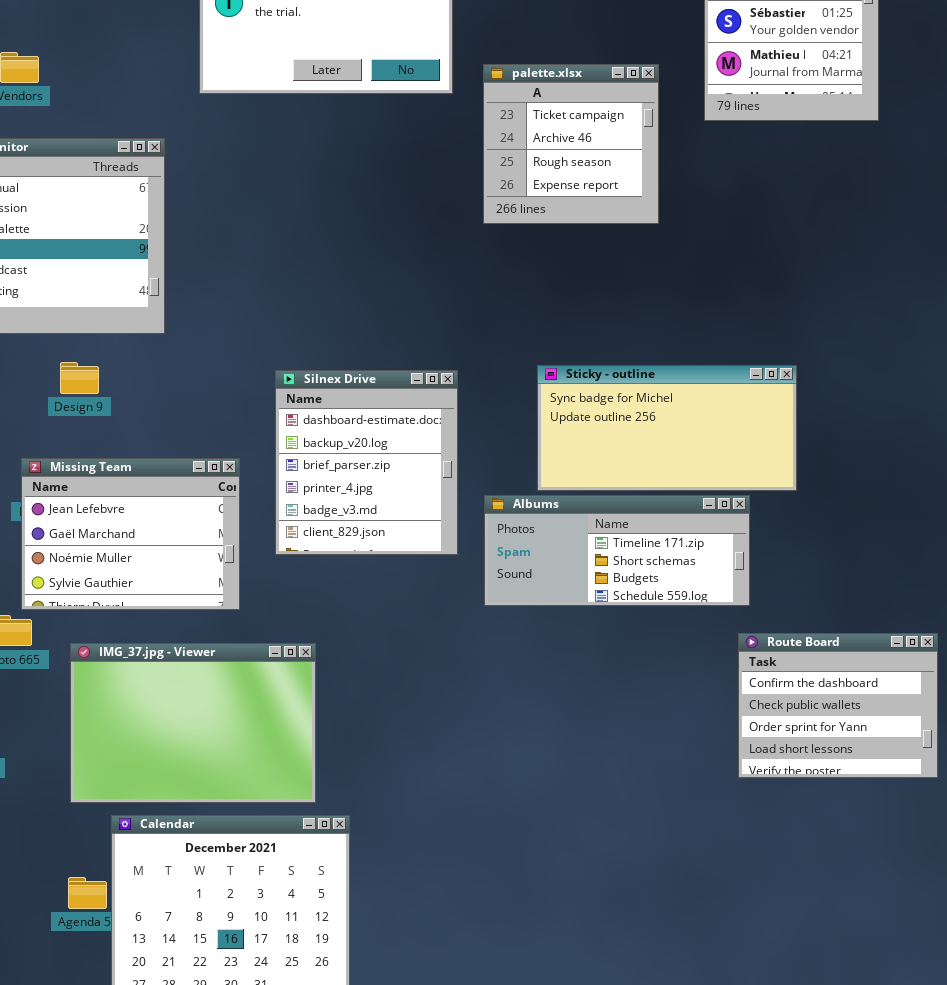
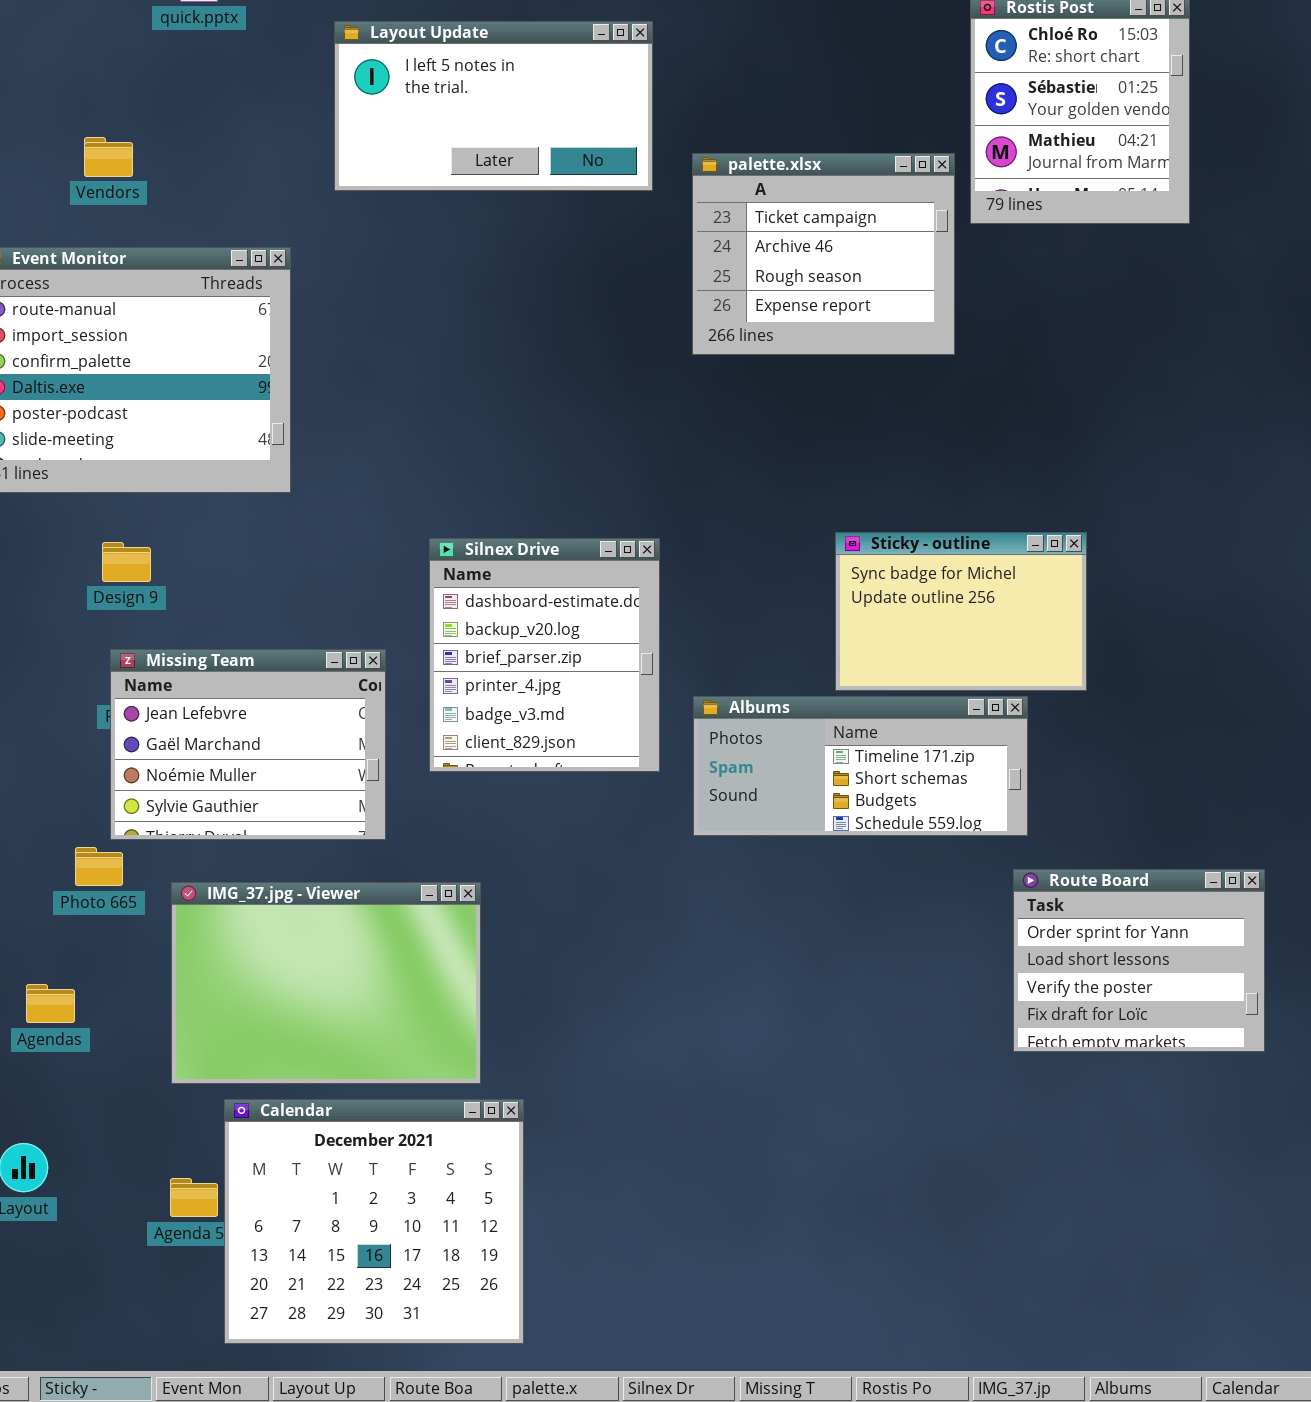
palette.xlsx: [483,64,659,224] -> [692,153,955,355], resized
Design 9: [60,362,99,394] -> [102,542,151,582], moved
Sticky - outline: [537,365,797,491] -> [835,532,1087,691], resized
Route Board: [738,633,938,778] -> [1013,869,1265,1052], scrolled down 2 rows

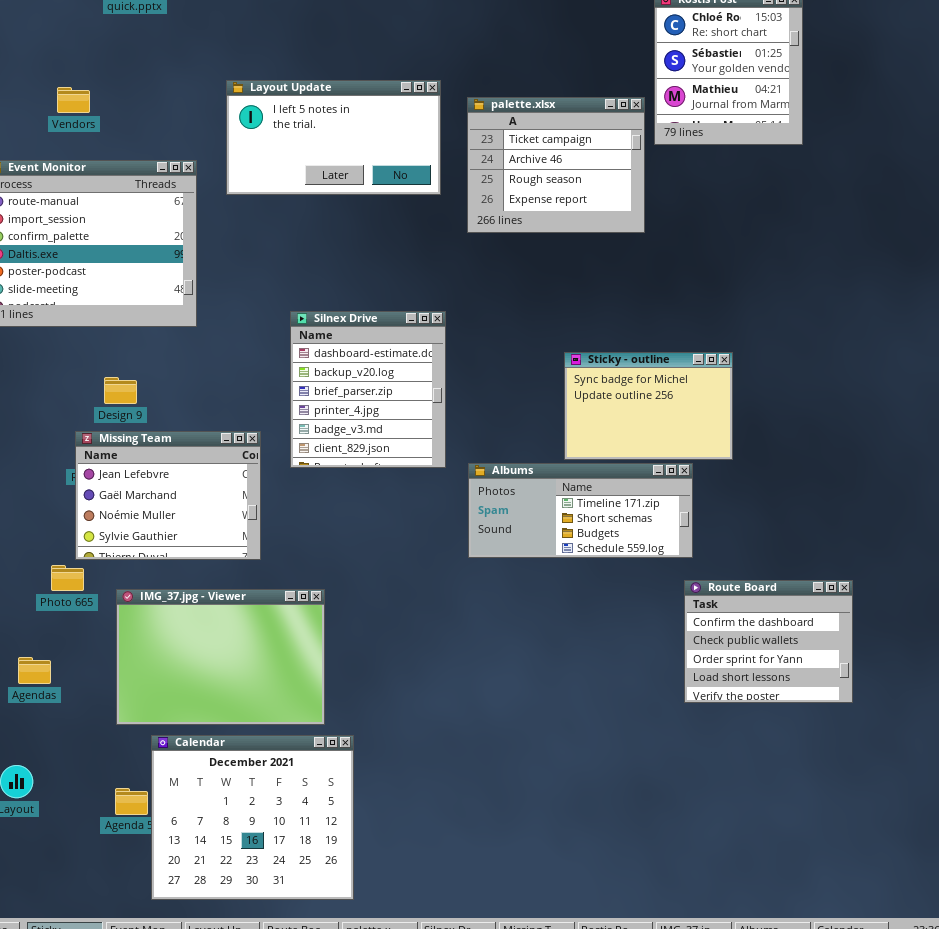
Layout Update: [334,21,653,191] -> [226,80,441,195], moved
Silnex Drive: [429,538,660,772] -> [290,311,446,468], moved
Design 9: [102,542,151,582] -> [104,377,137,404], moved
Route Board: [1013,869,1265,1052] -> [684,580,853,703], scrolled up 2 rows

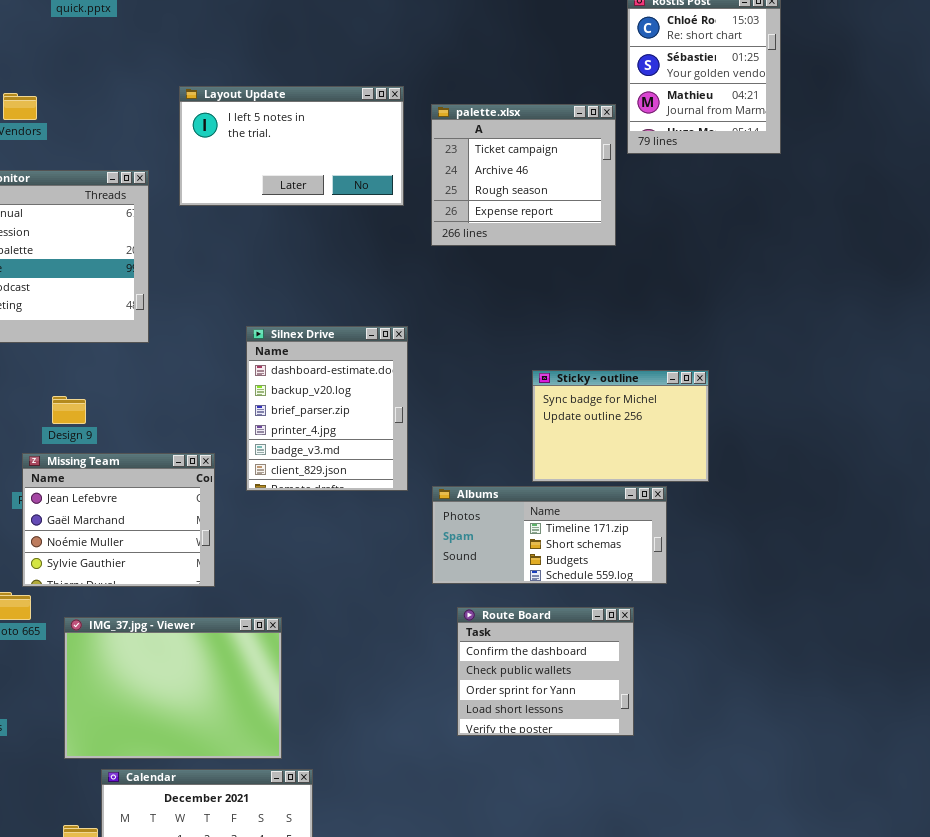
Route Board: [684,580,853,703] -> [457,607,634,736], moved

